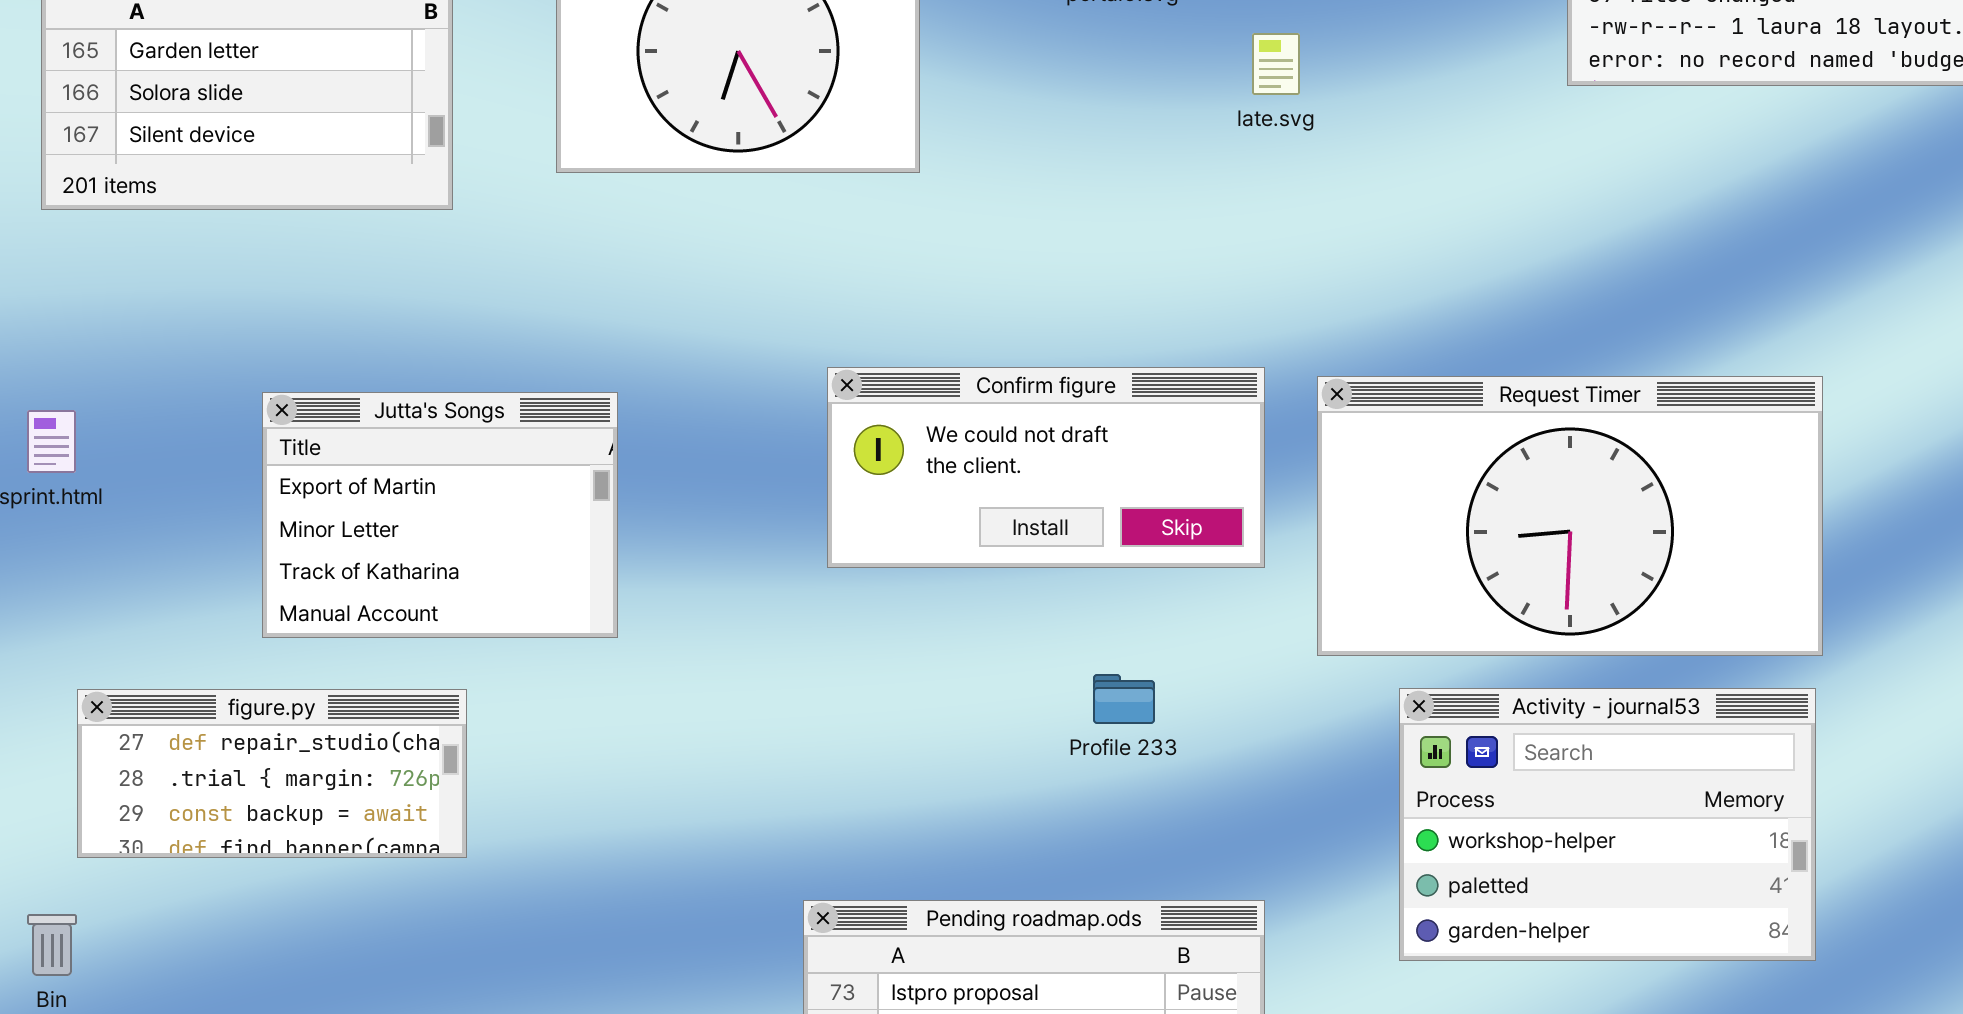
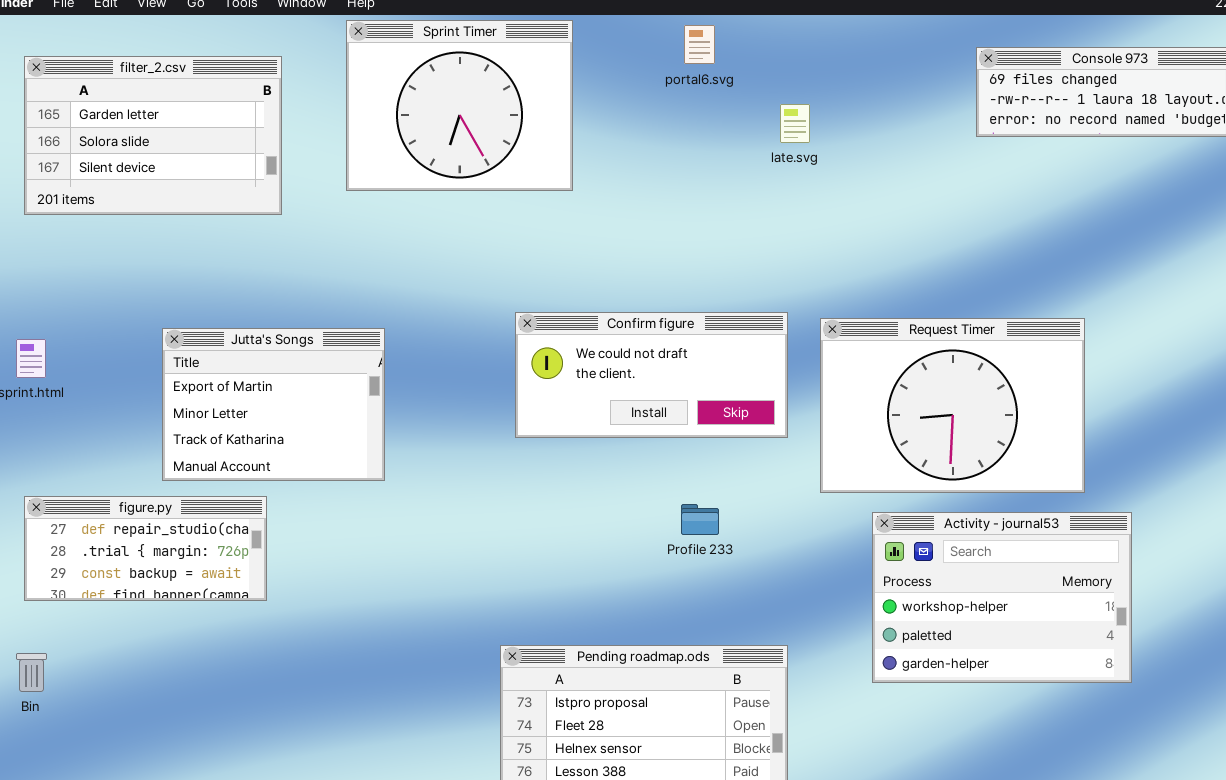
Request Timer: [1317,376,1823,656] -> [820,318,1085,493], resized
figure.py: [77,689,467,858] -> [24,496,267,601], moved

